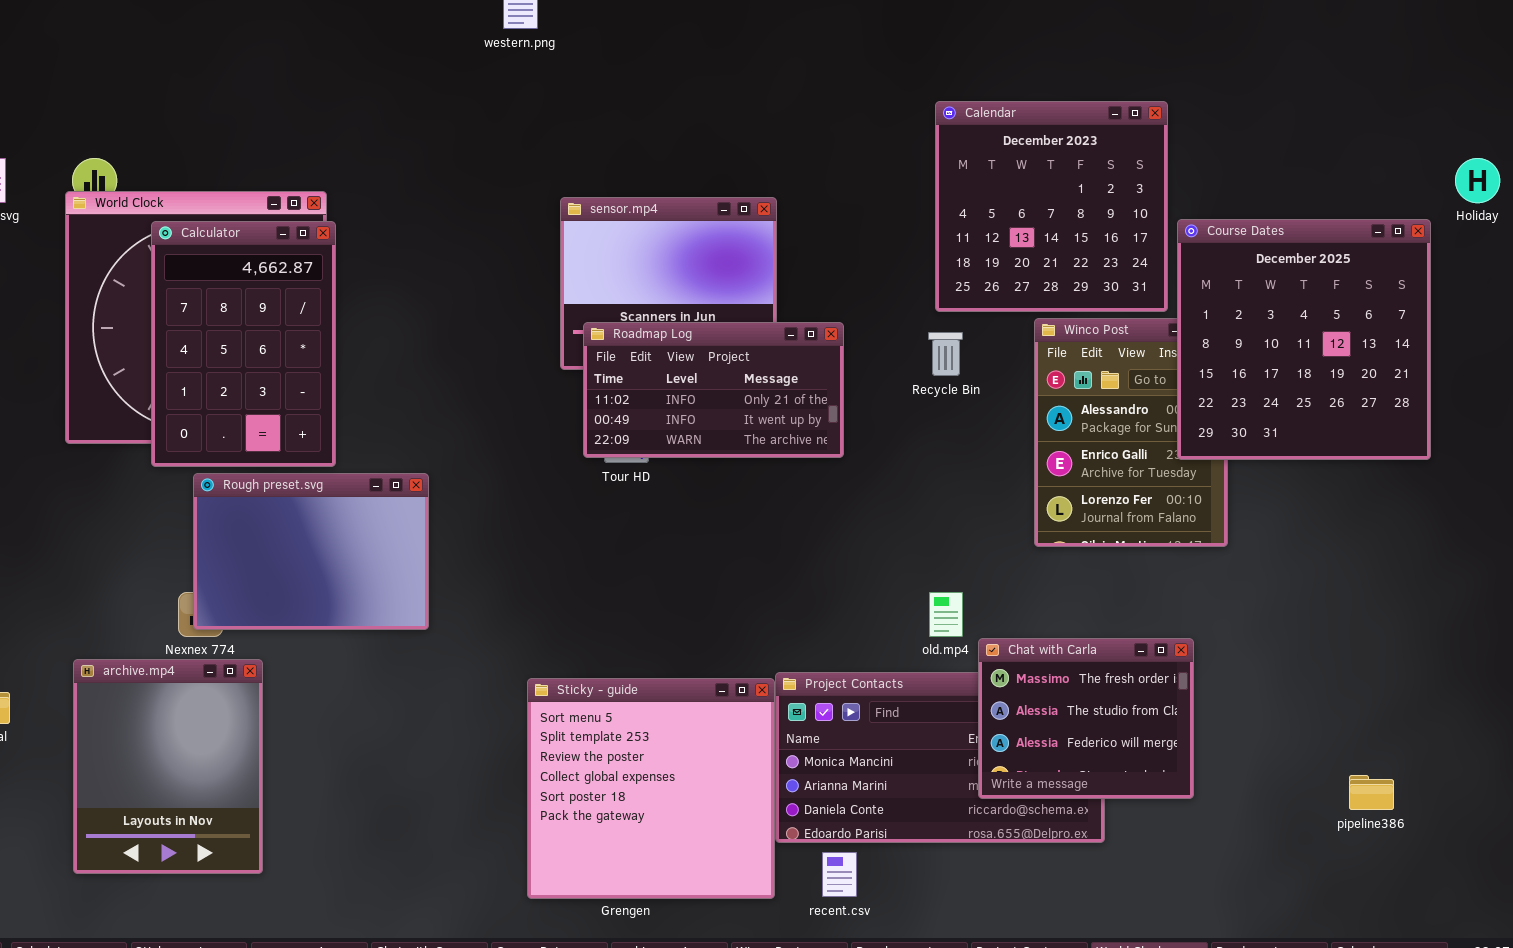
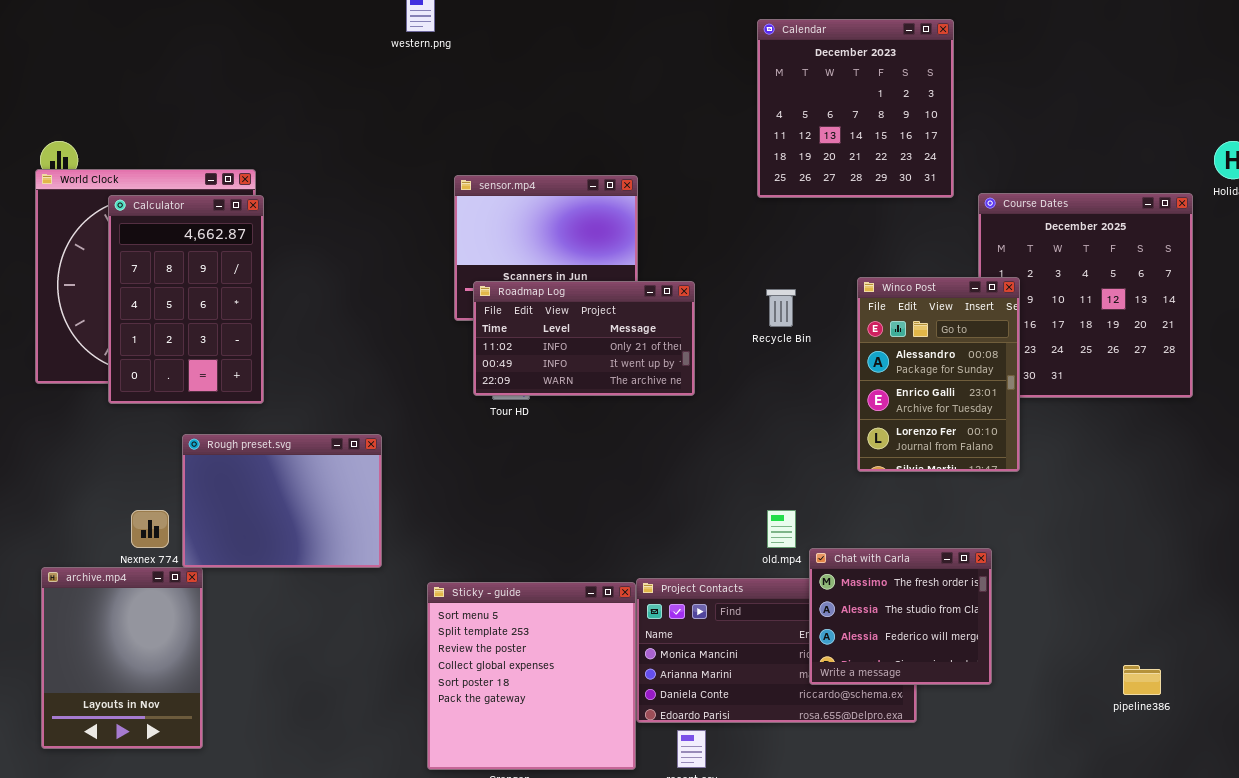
Calendar: [935,101,1168,312] -> [757,19,954,198], moved
Winco Post: [1034,318,1228,547] -> [857,277,1020,472], raised
Rough preset.svg: [193,473,429,630] -> [182,434,382,568], moved

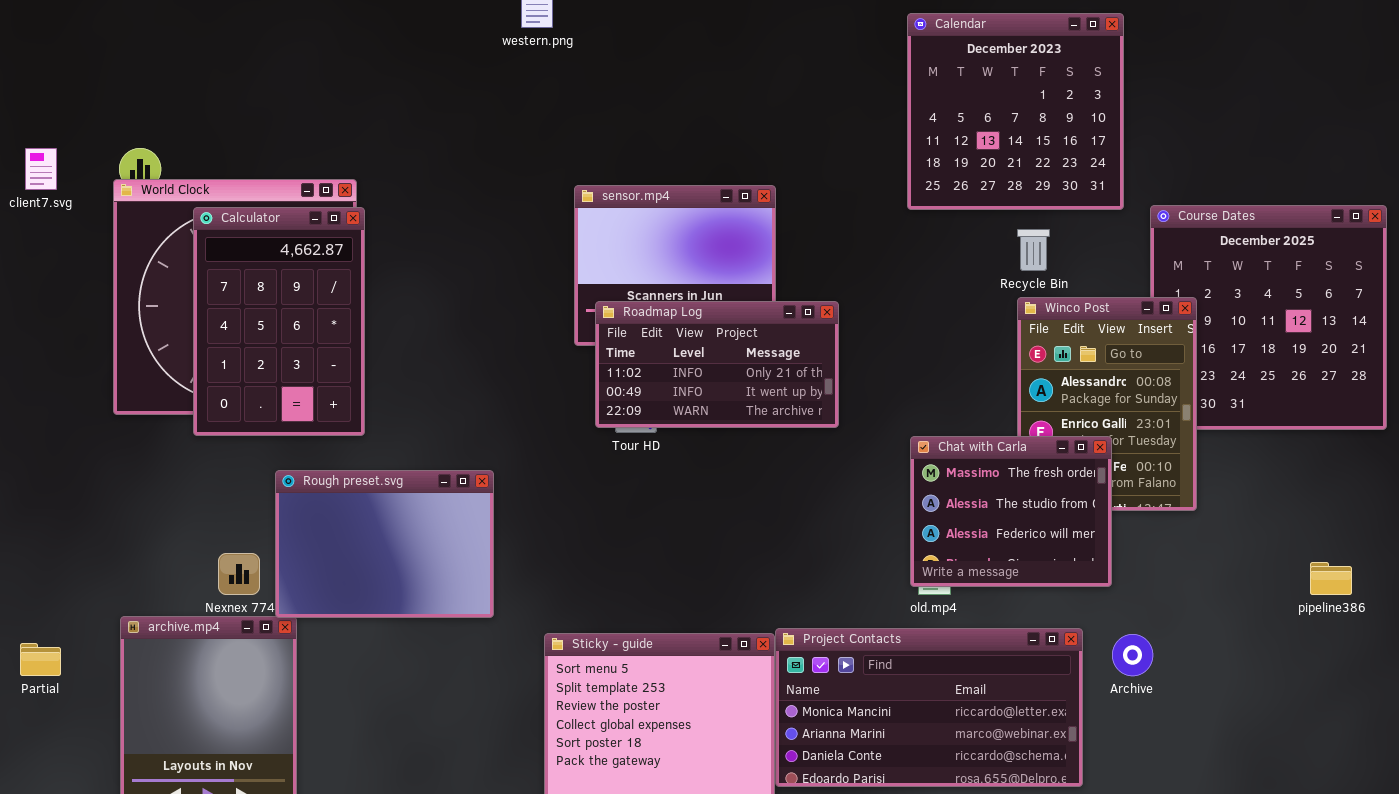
Recycle Bin: [766,289,796,327] -> [1017,229,1050,271], moved
Chat with Carla: [809,548,992,685] -> [910,436,1112,587], moved
pipeline386: [1123,665,1161,695] -> [1310,562,1352,595], moved

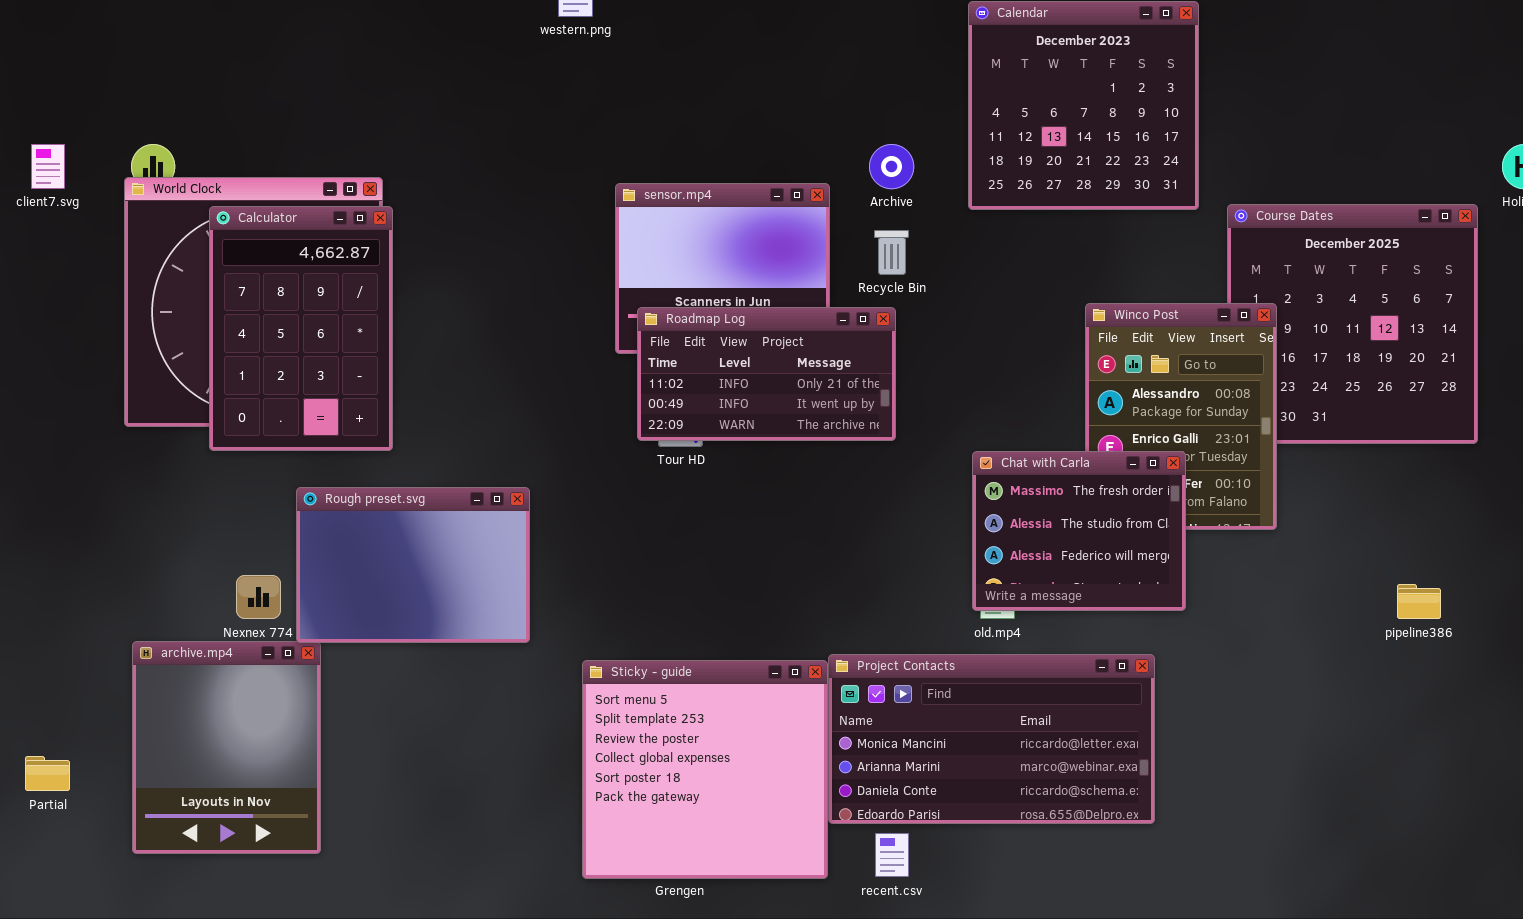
Recycle Bin: [1017,229,1050,271] -> [874,230,909,275], moved
Archive: [1112,634,1153,676] -> [869,144,914,189], moved
Partial: [20,643,61,676] -> [25,756,70,791], moved

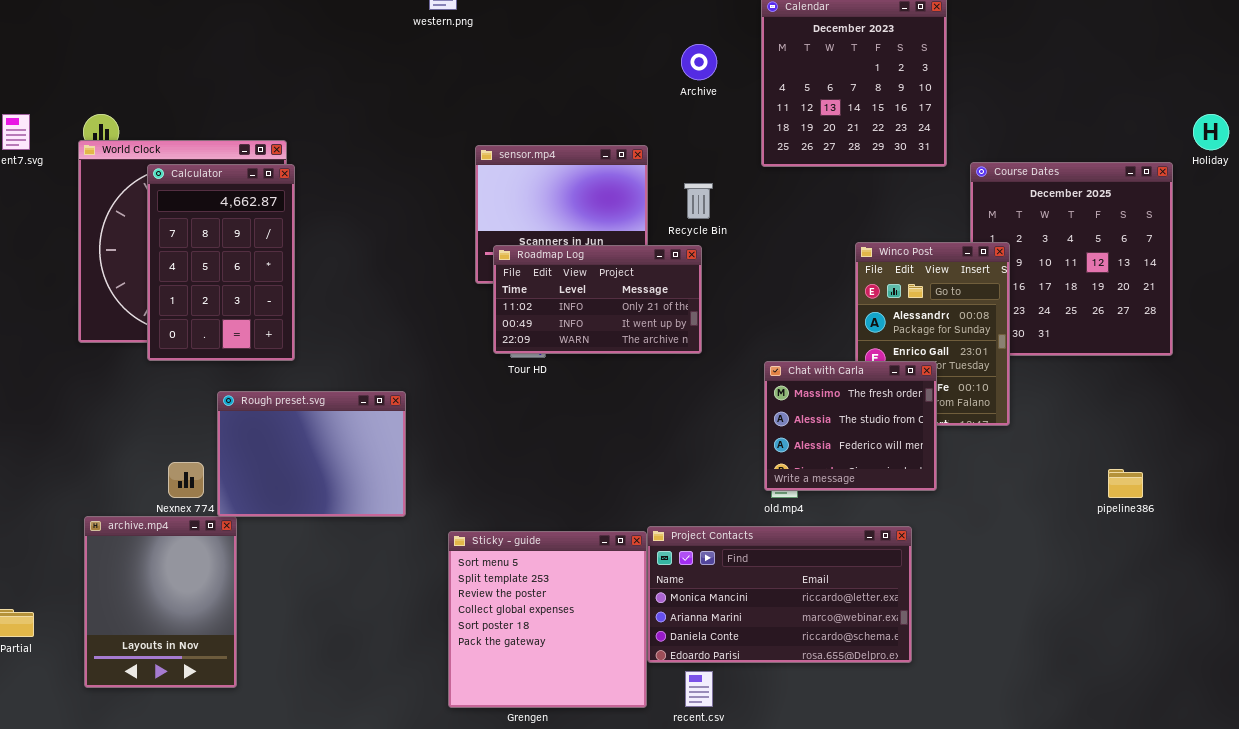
Archive: [869,144,914,189] -> [681,44,717,80], moved

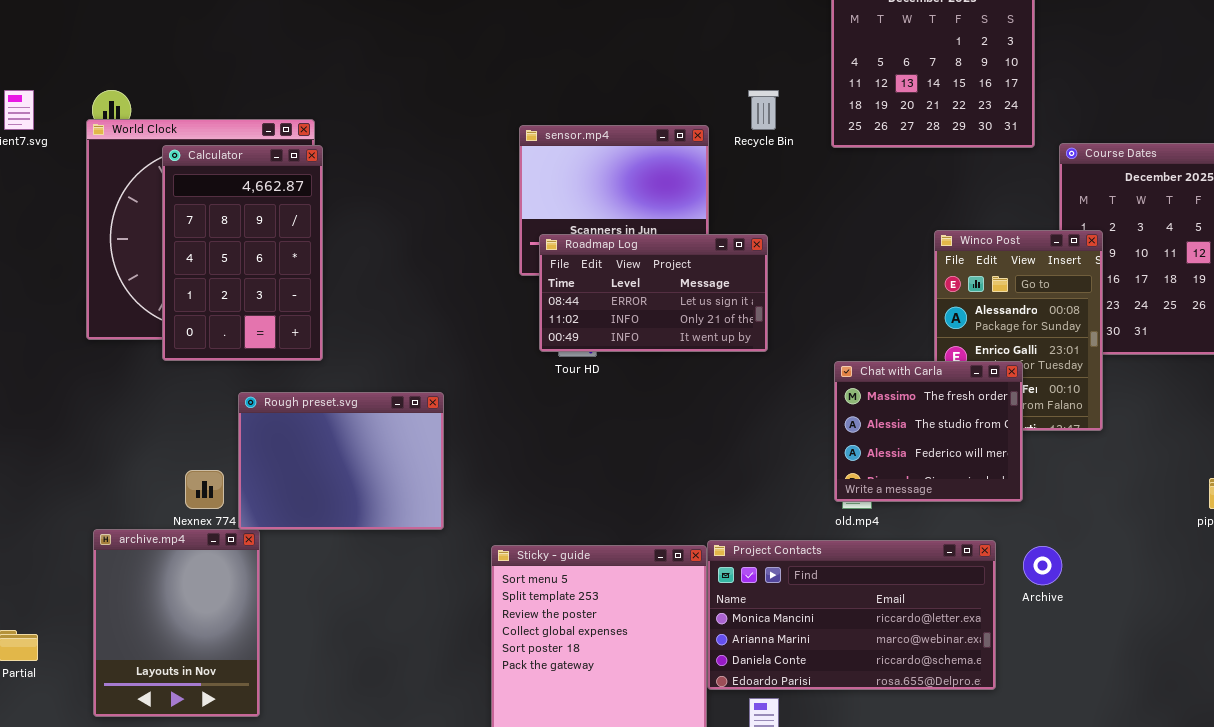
Archive: [681,44,717,80] -> [1023,546,1062,585], moved
Recycle Bin: [684,183,713,219] -> [748,90,779,130], moved
Roadmap Log: [493,245,702,354] -> [539,234,768,352], scrolled up 1 row

